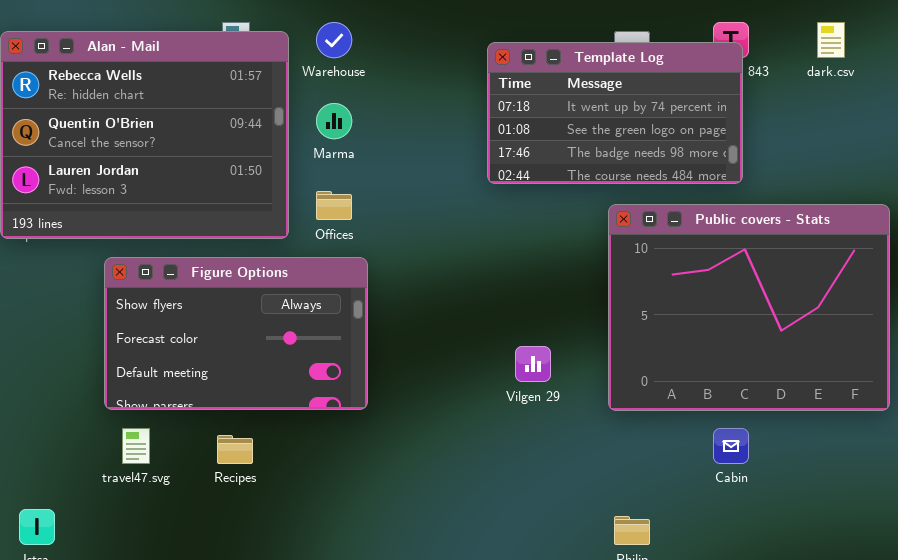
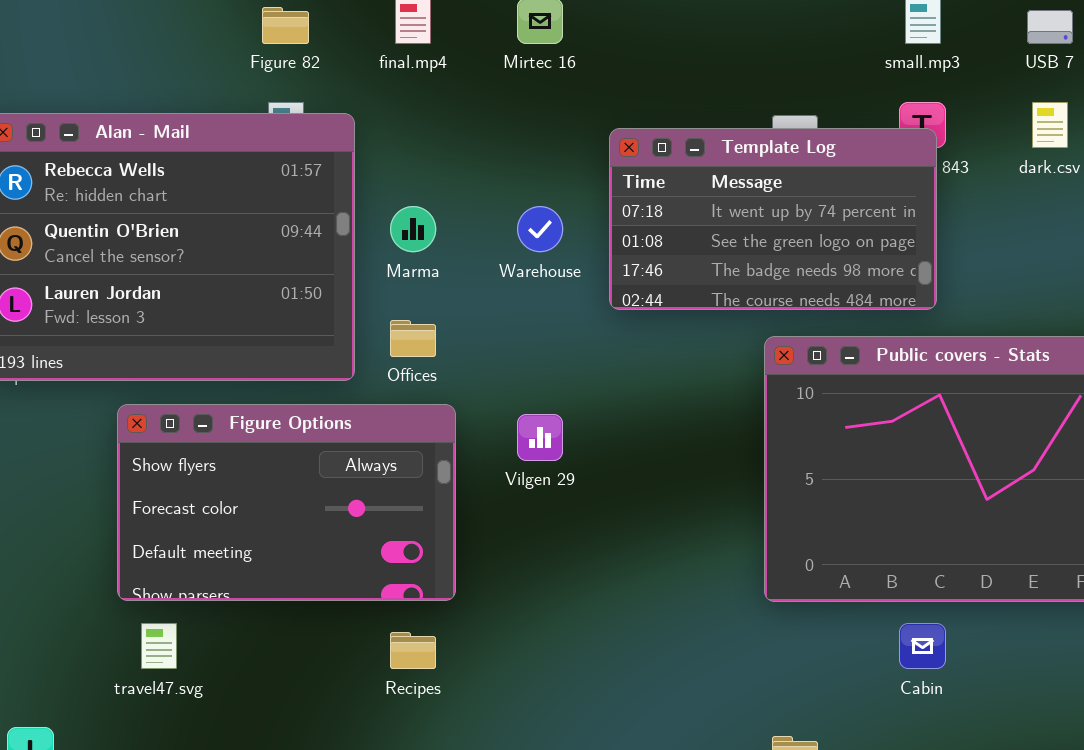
Warehouse: [316,22,352,58] -> [517,206,563,252], moved
Vilgen 29: [515,346,551,382] -> [517,414,563,461], moved
Recipes: [217,435,253,464] -> [390,632,436,669], moved

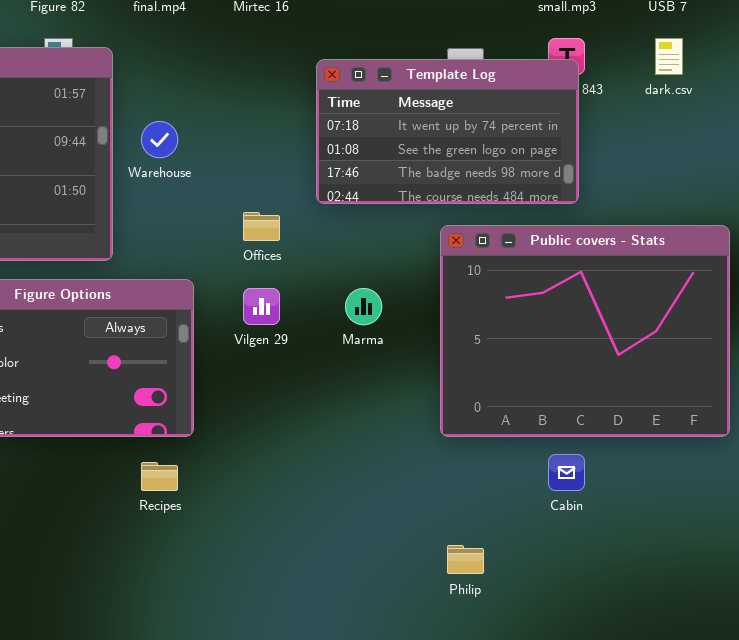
Marma: [390,206,436,252] -> [345,288,382,325], moved
Warehouse: [517,206,563,252] -> [141,121,178,158], moved
Offices: [390,320,436,357] -> [243,212,280,241], moved

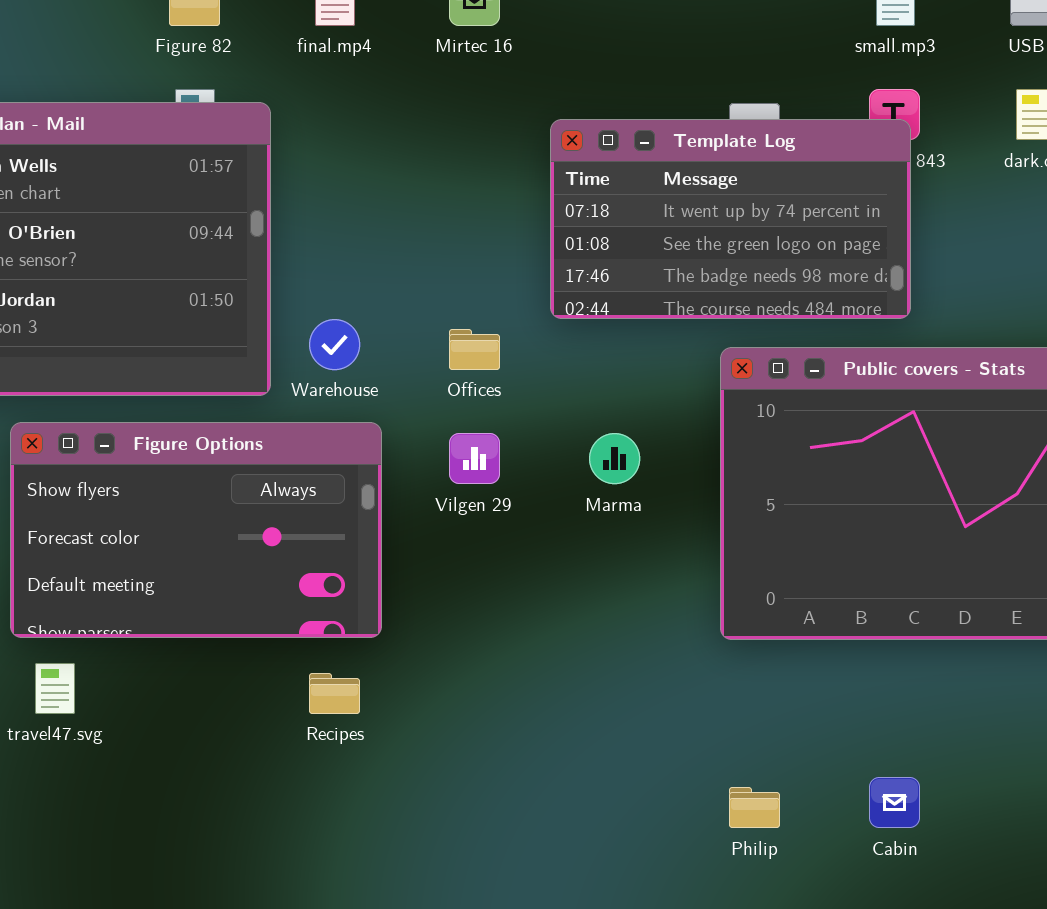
Warehouse: [141,121,178,158] -> [309,319,360,370], moved
Cabin: [548,454,585,491] -> [869,777,920,828], moved

